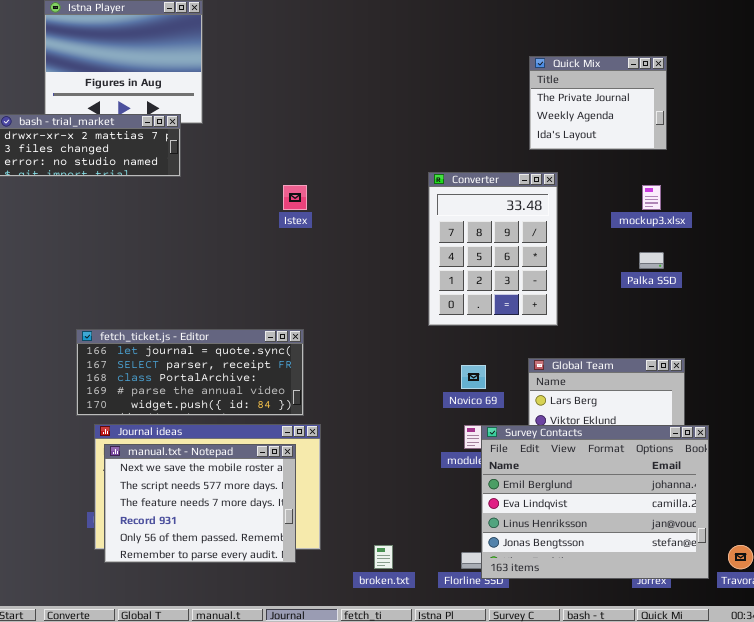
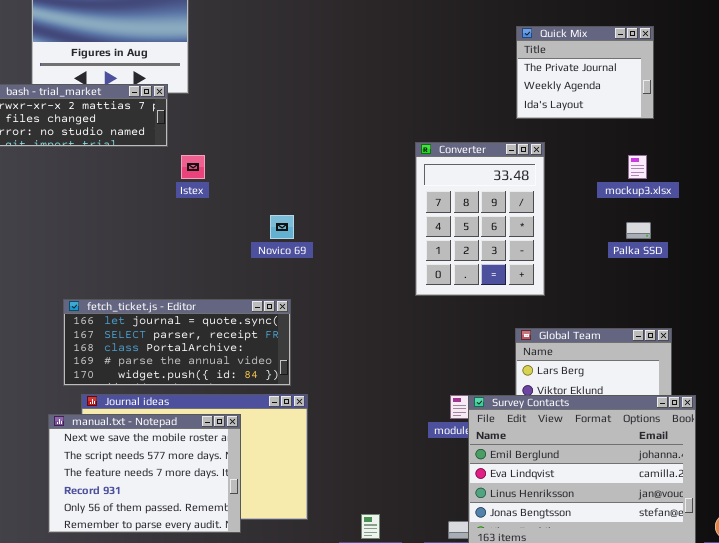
Istex: [283,185,307,210] -> [181,155,205,179], moved
Novico 69: [461,365,486,389] -> [270,215,294,239], moved
manual.txt - Notepad: [104,444,296,563] -> [48,414,241,533], moved

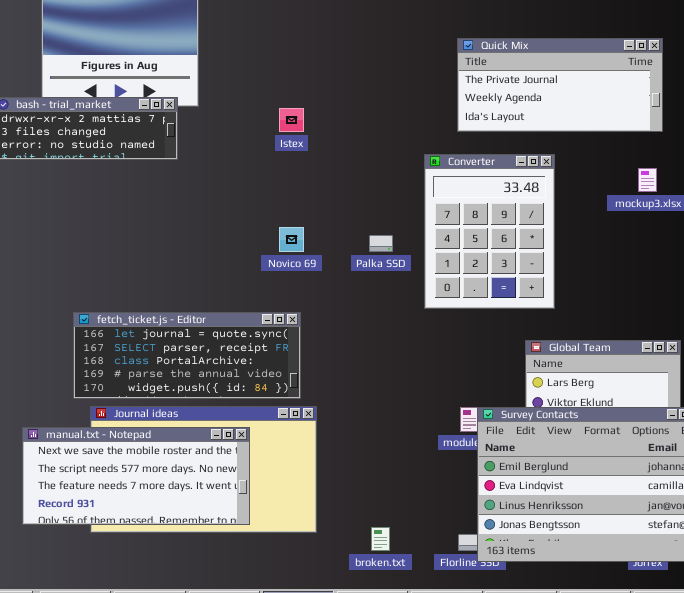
Quick Mix: [516,26,654,119] -> [457,38,663,132], resized
Istex: [181,155,205,179] -> [279,108,304,132], moved
Palka SSD: [626,222,651,239] -> [369,235,393,252], moved
manual.txt - Notepad: [48,414,241,533] -> [22,427,250,525], resized

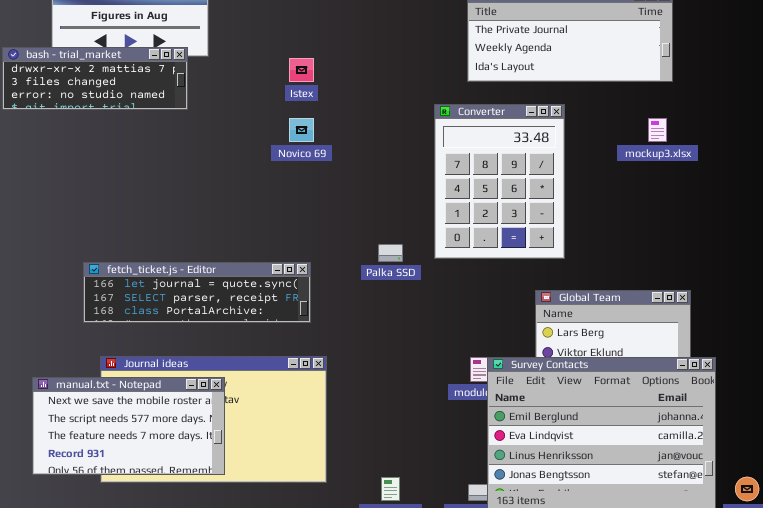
Novico 69: [279,227,304,252] -> [289,118,314,142], moved
Palka SSD: [369,235,393,252] -> [378,244,403,262], moved
fetch_ticket.js - Editor: [73,312,301,399] -> [83,262,311,323], resized
manual.txt - Notepad: [22,427,250,525] -> [32,377,225,475], resized

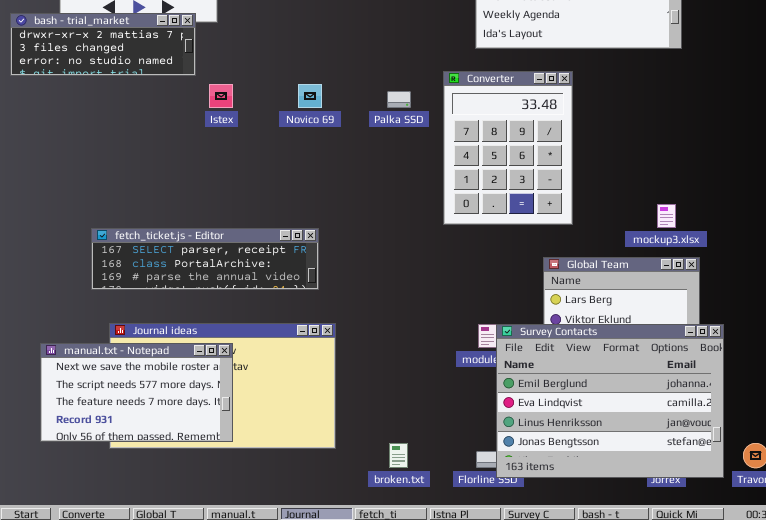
Istex: [289,58,314,82] -> [209,84,233,108], moved
mockup3.xlsx: [648,118,667,142] -> [657,204,676,228], moved
Palka SSD: [378,244,403,262] -> [387,91,411,108], moved
fetch_ticket.js - Editor: [83,262,311,323] -> [91,228,319,290], scrolled down 1 row

